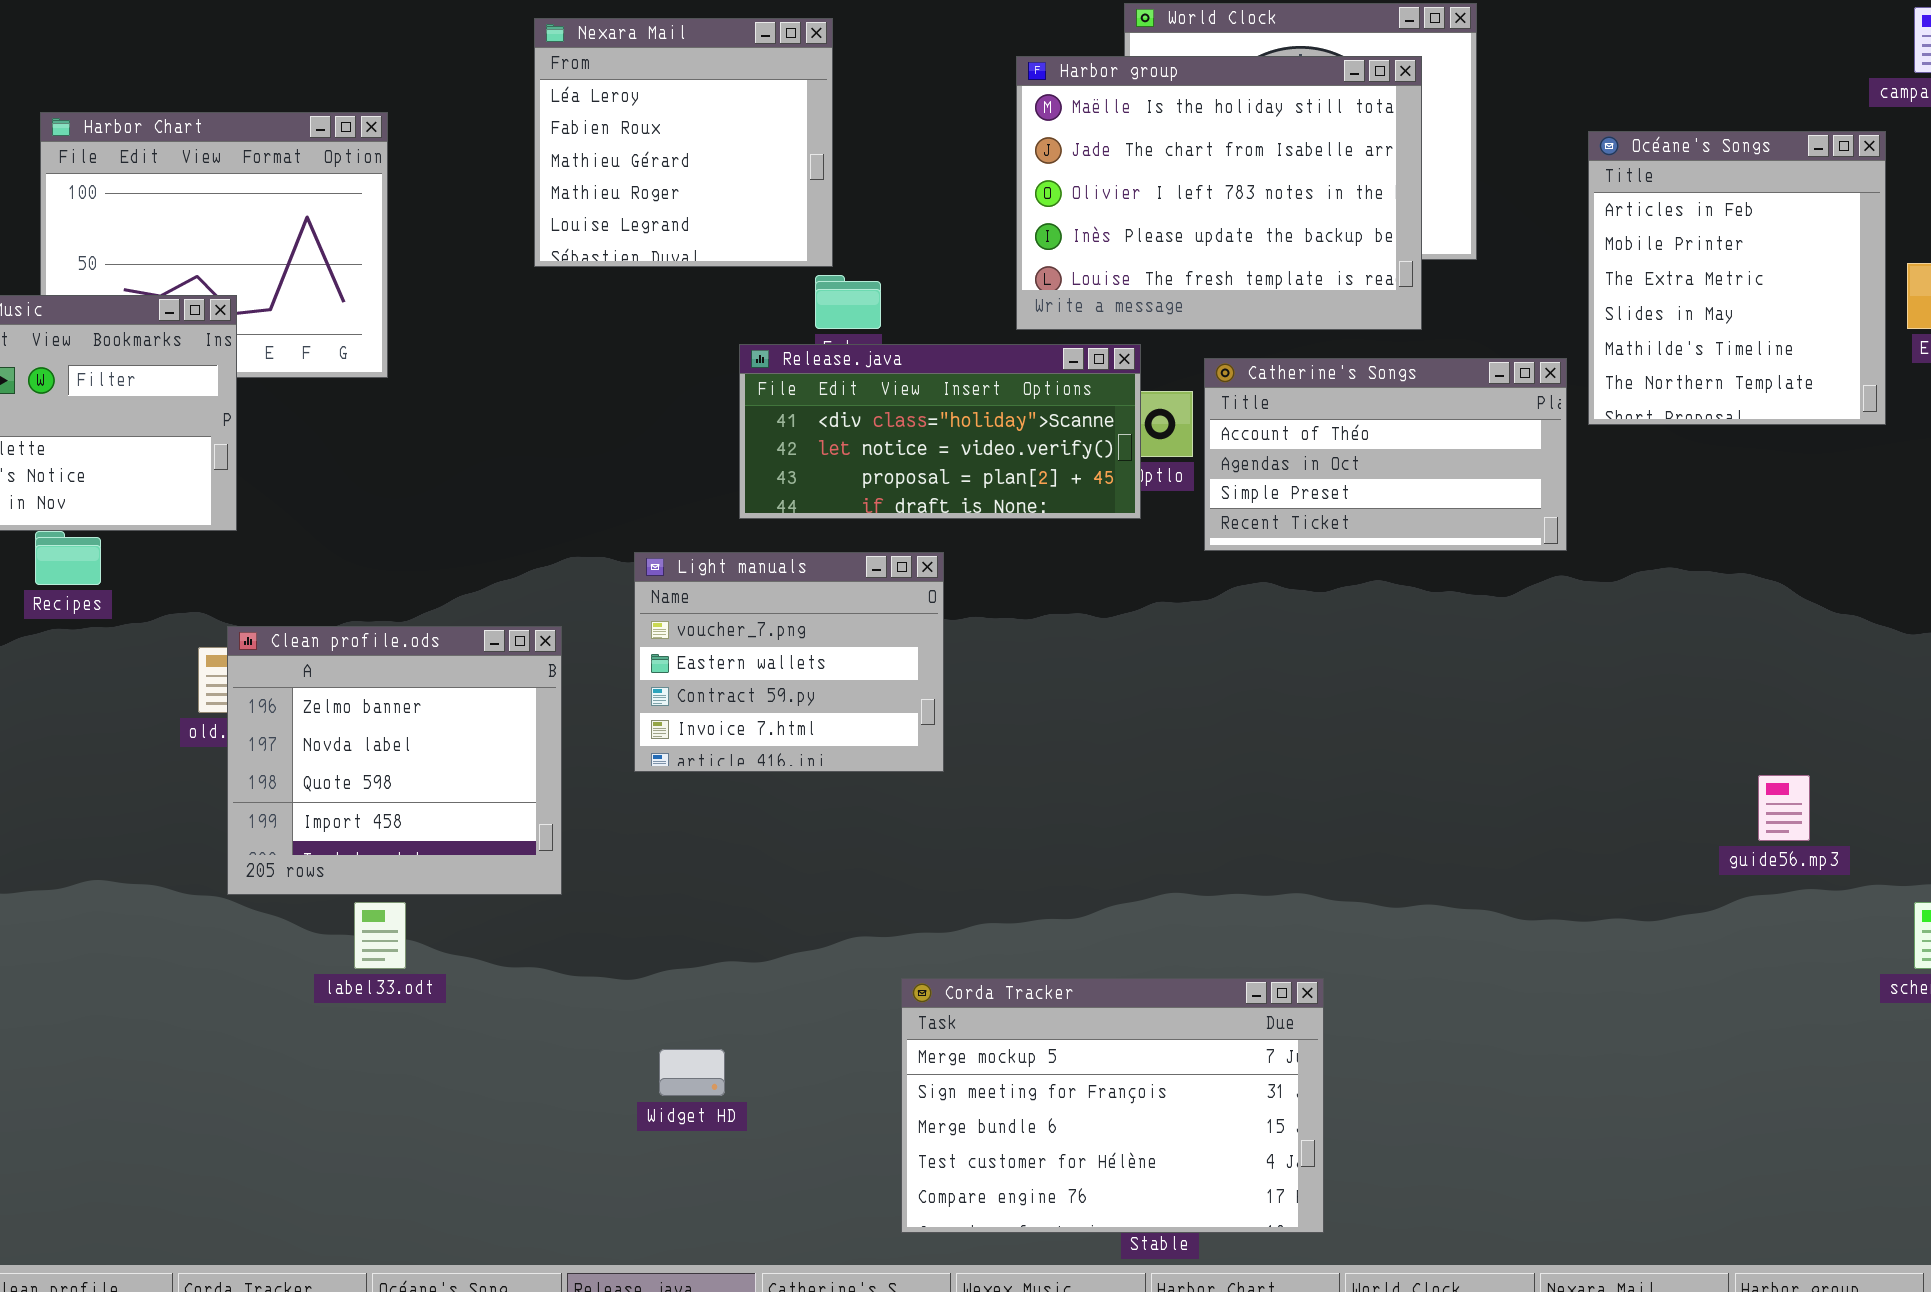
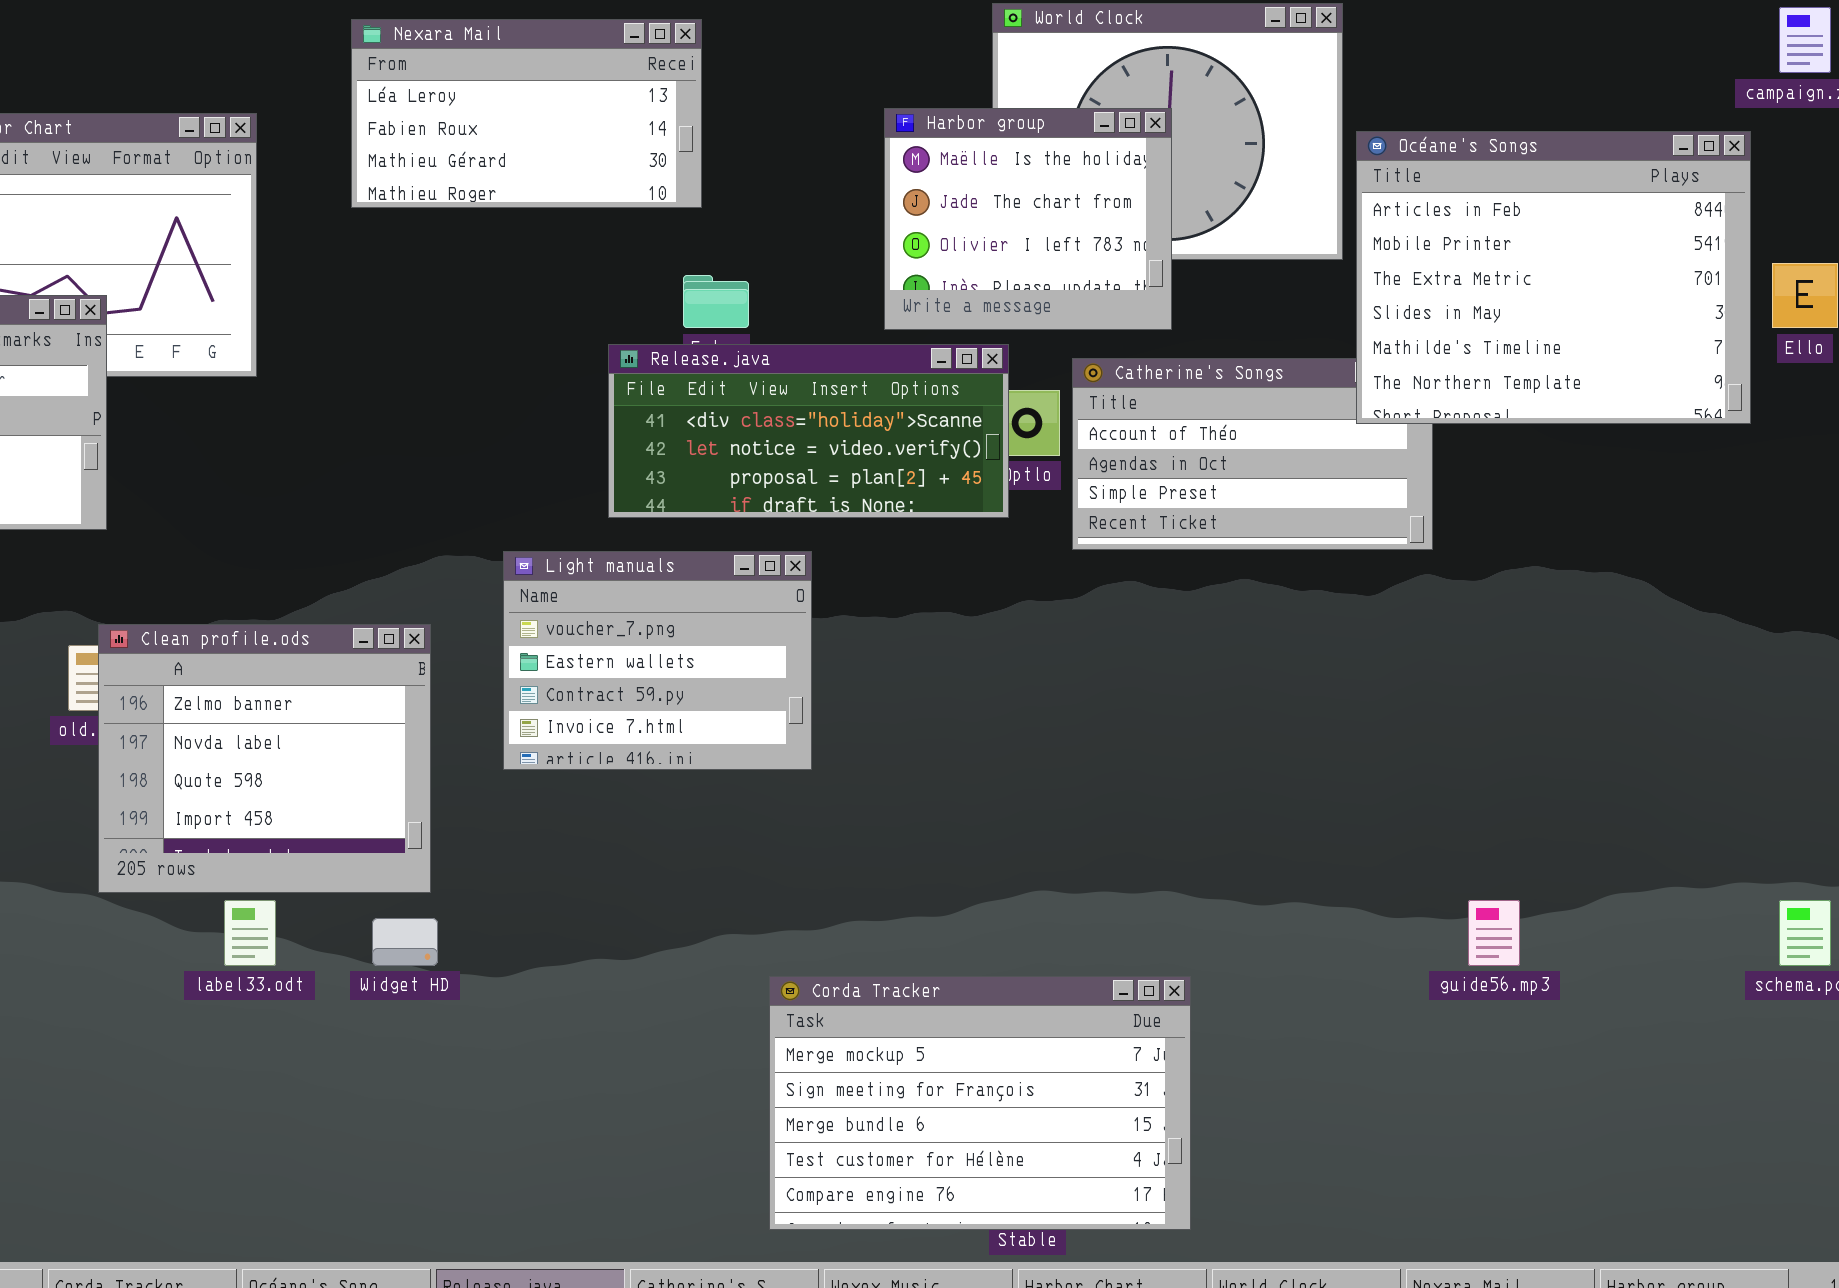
Nexara Mail: [534,18,833,267] -> [351,19,702,208], resized
Harbor group: [1016,56,1422,330] -> [884,108,1172,330], resized
Océane's Songs: [1588,131,1886,425] -> [1356,131,1751,424], resized
guide56.mp3: [1758,775,1810,841] -> [1468,900,1520,966], moved
Widget HD: [659,1049,725,1096] -> [372,918,438,966], moved

